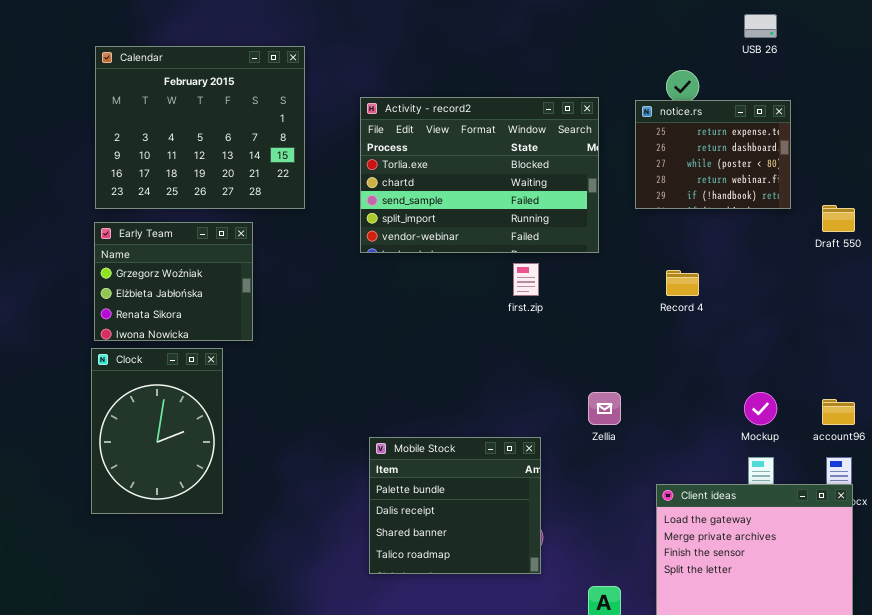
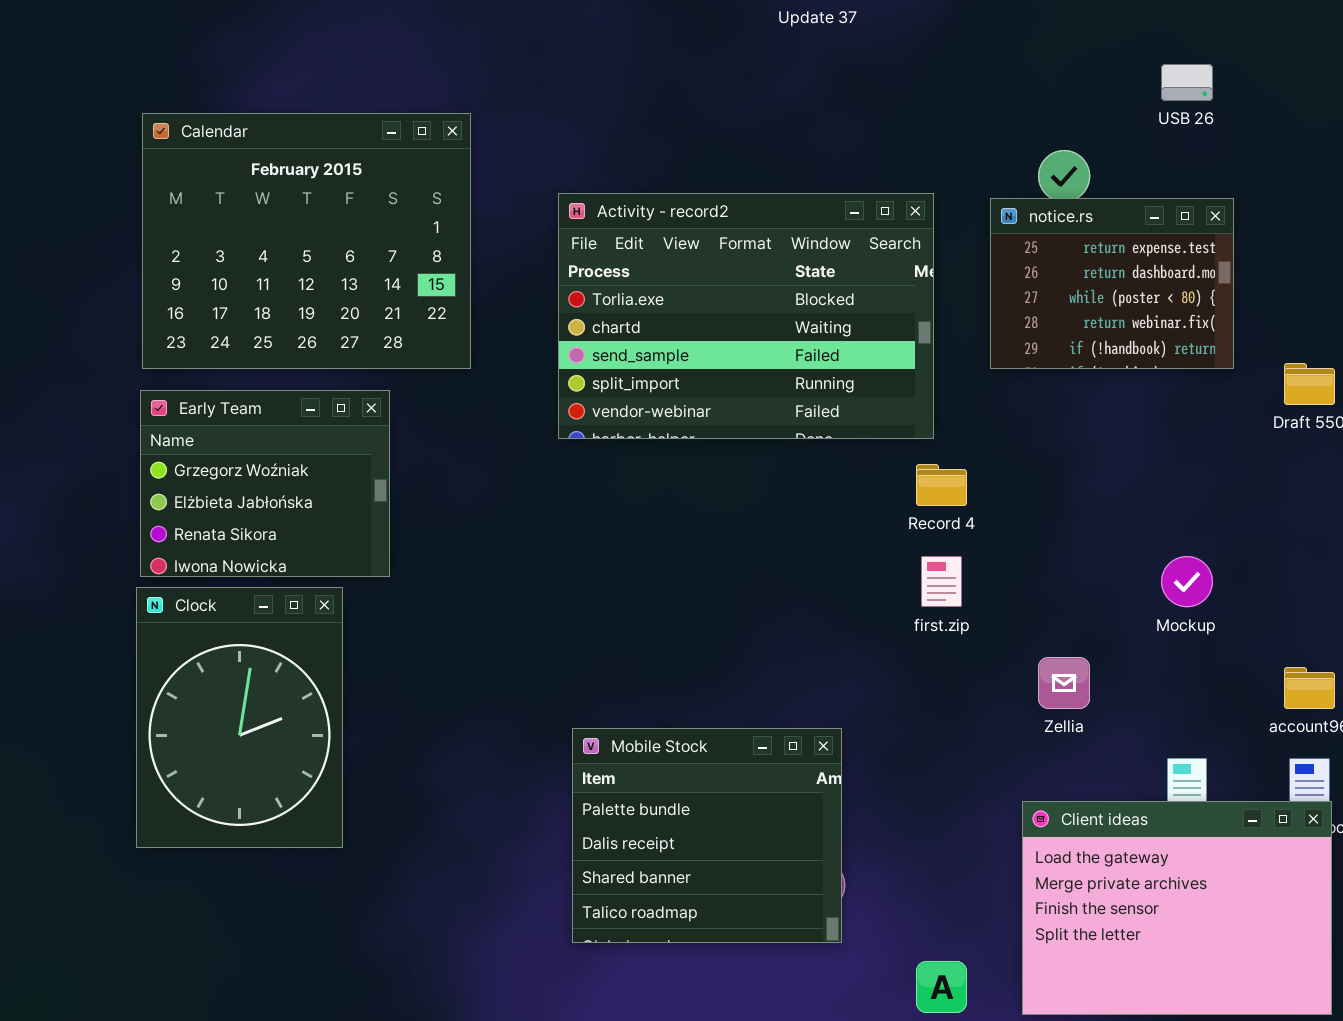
first.zip: [513,263,539,296] -> [921,556,962,607], moved
Record 4: [666,270,699,296] -> [916,464,967,506], moved
Zellia: [588,392,621,425] -> [1038,657,1090,709], moved
Mockup: [744,392,777,425] -> [1161,556,1213,607], moved

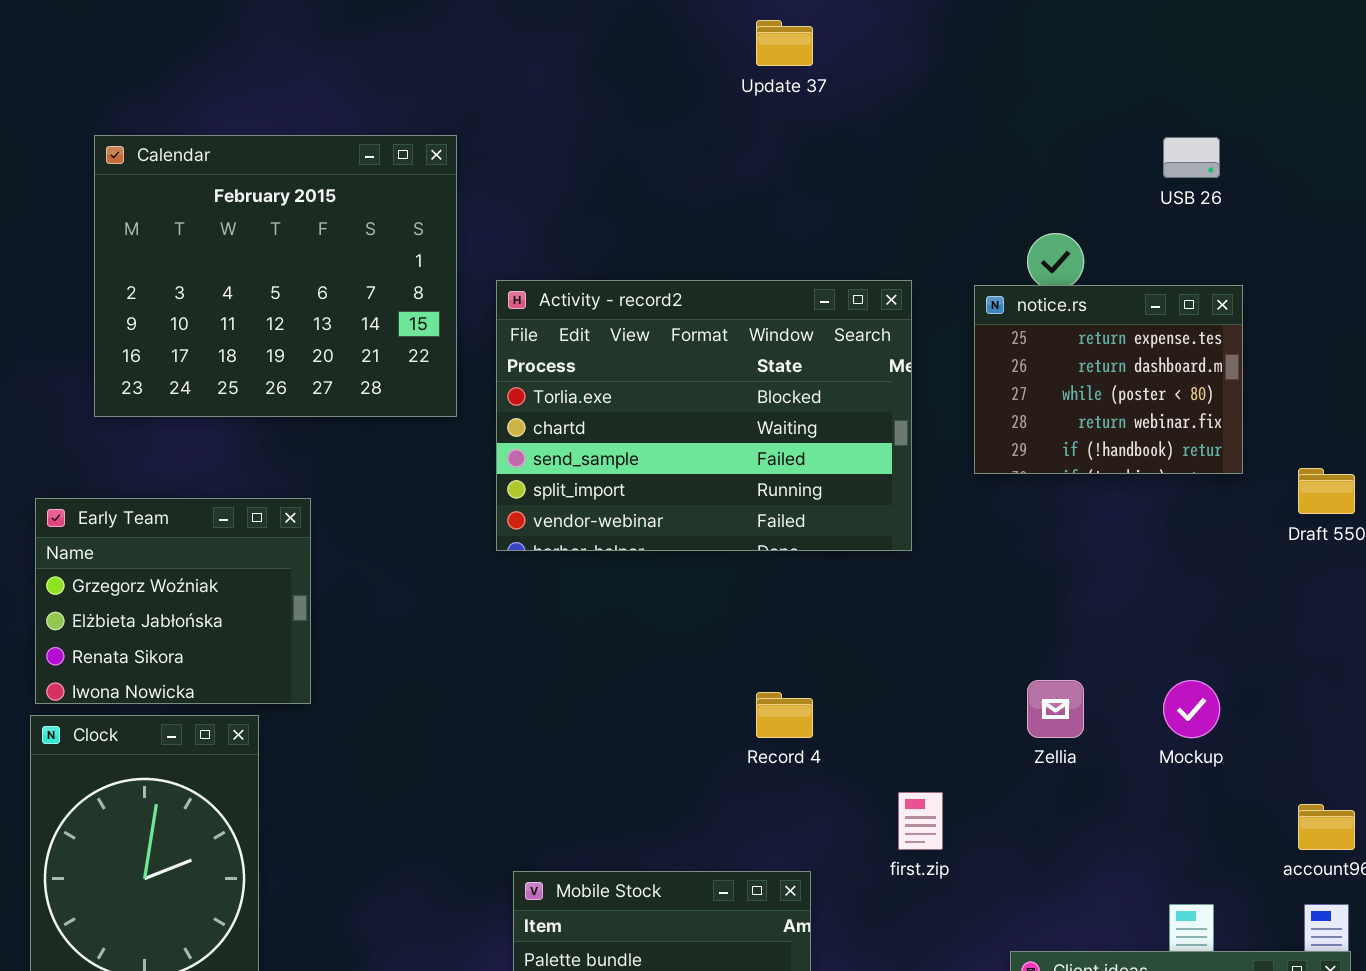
Calendar: [142,113,471,369] -> [94,135,457,417], moved
Record 4: [916,464,967,506] -> [756,692,813,738], moved
first.zip: [921,556,962,607] -> [898,792,943,850], moved
Zellia: [1038,657,1090,709] -> [1027,680,1084,738], moved

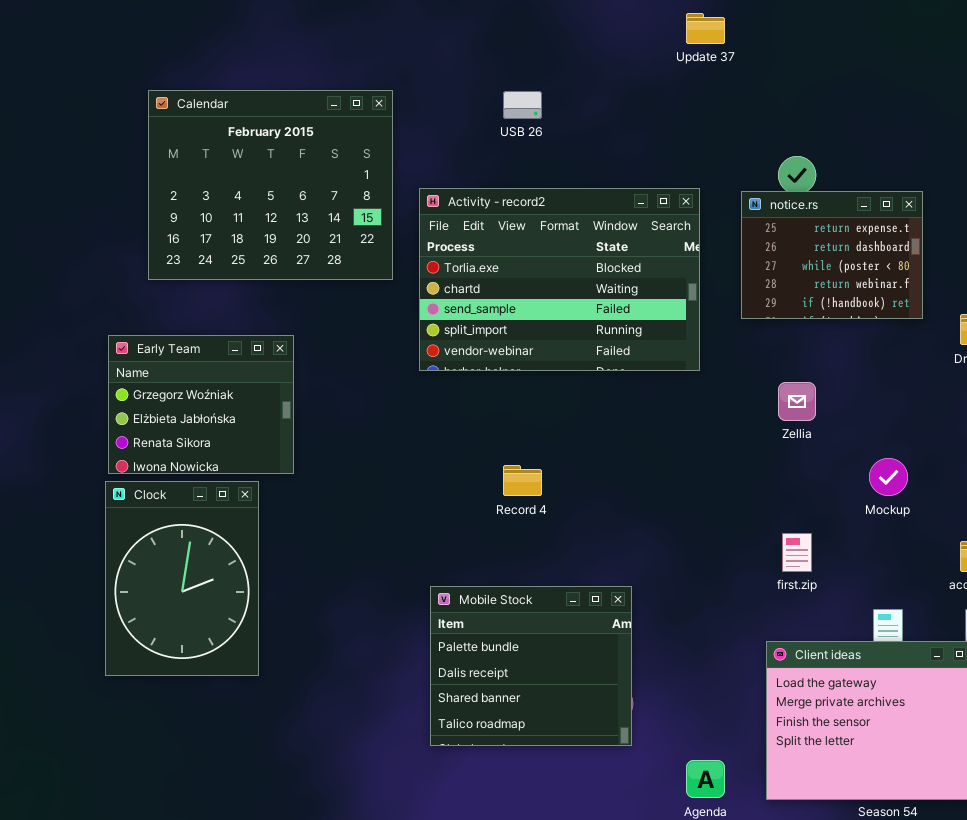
Update 37: [756,20,813,66] -> [686,13,725,44], moved
USB 26: [1163,137,1220,178] -> [503,91,542,119], moved
Zellia: [1027,680,1084,738] -> [778,382,816,421], moved
Record 4: [756,692,813,738] -> [503,465,542,496], moved
first.zip: [898,792,943,850] -> [782,533,812,572], moved

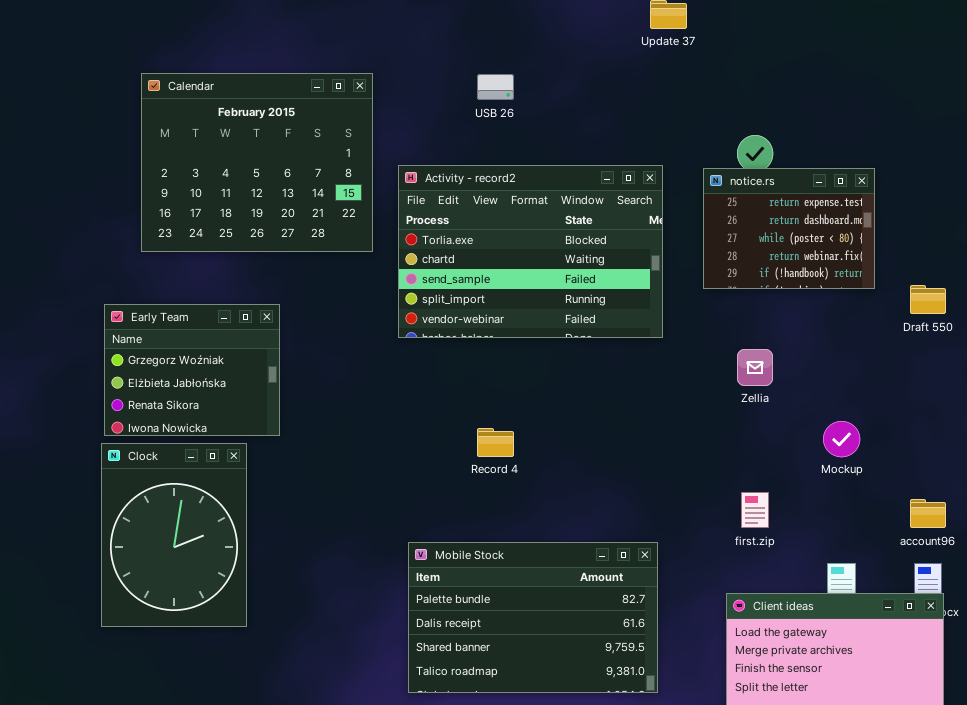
Mobile Stock: [430,586,632,746] -> [408,542,658,693], resized

